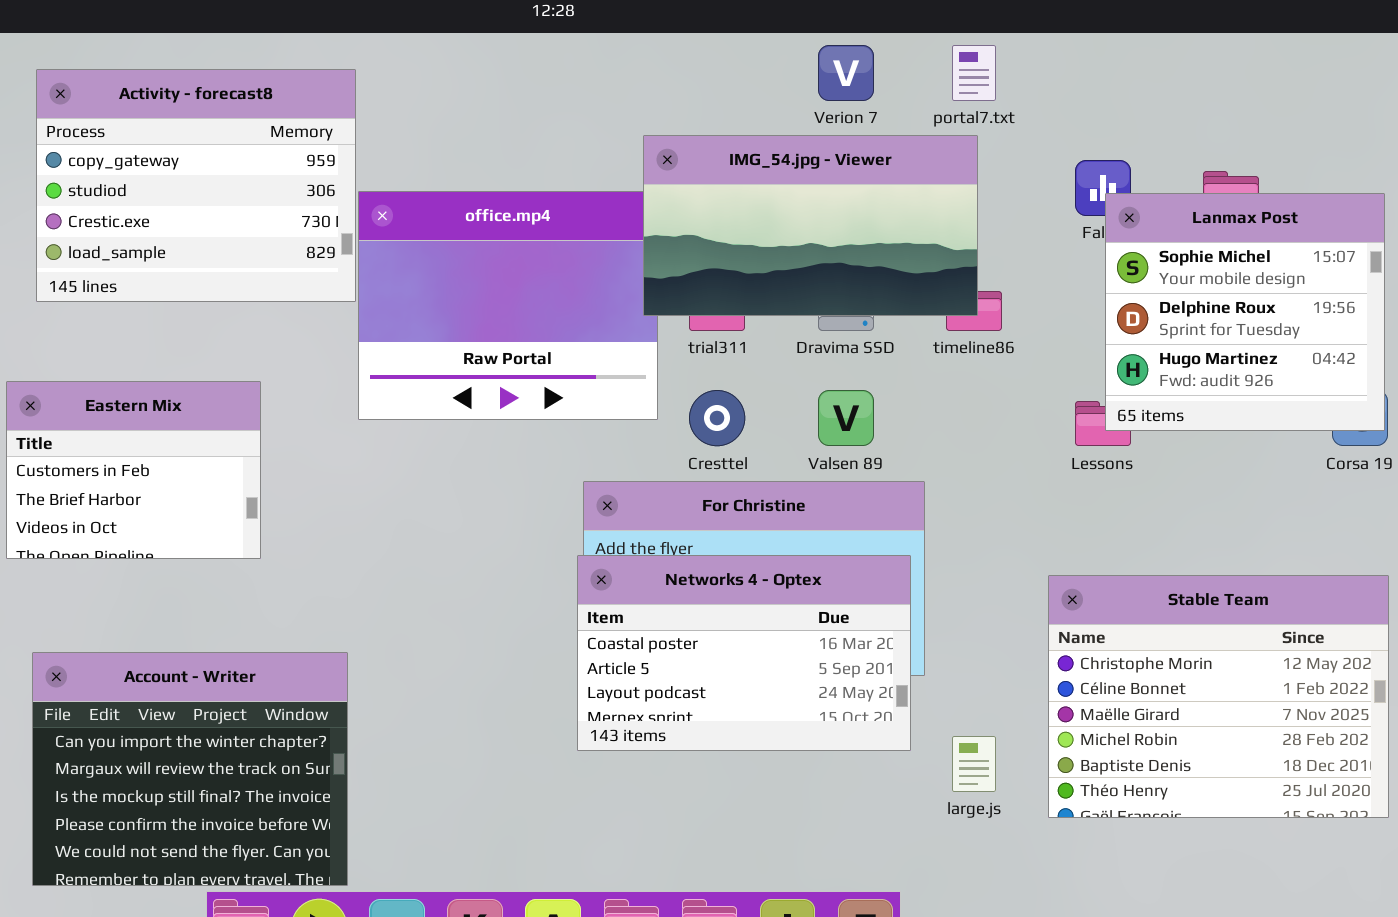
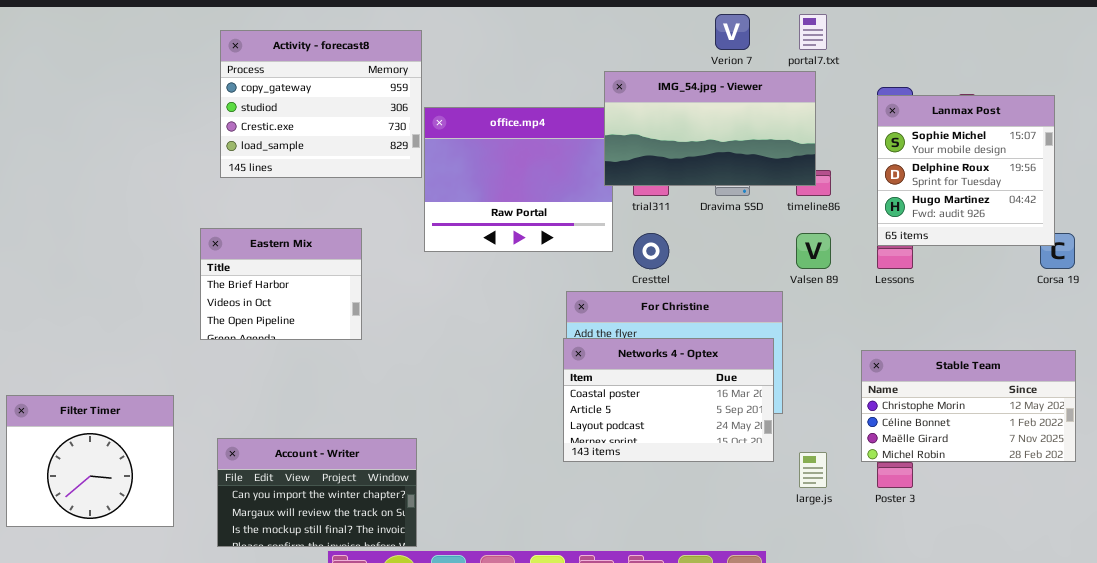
Lanmax Post: [1105,193,1385,431] -> [877,95,1055,246], moved
Eastern Mix: [6,381,261,559] -> [200,228,362,340], scrolled down 1 row
Valsen 89: [818,390,874,446] -> [796,233,831,269], moved
Stable Team: [1048,575,1389,818] -> [861,350,1076,462], resized
Account - Writer: [32,652,348,886] -> [217,438,417,547], resized

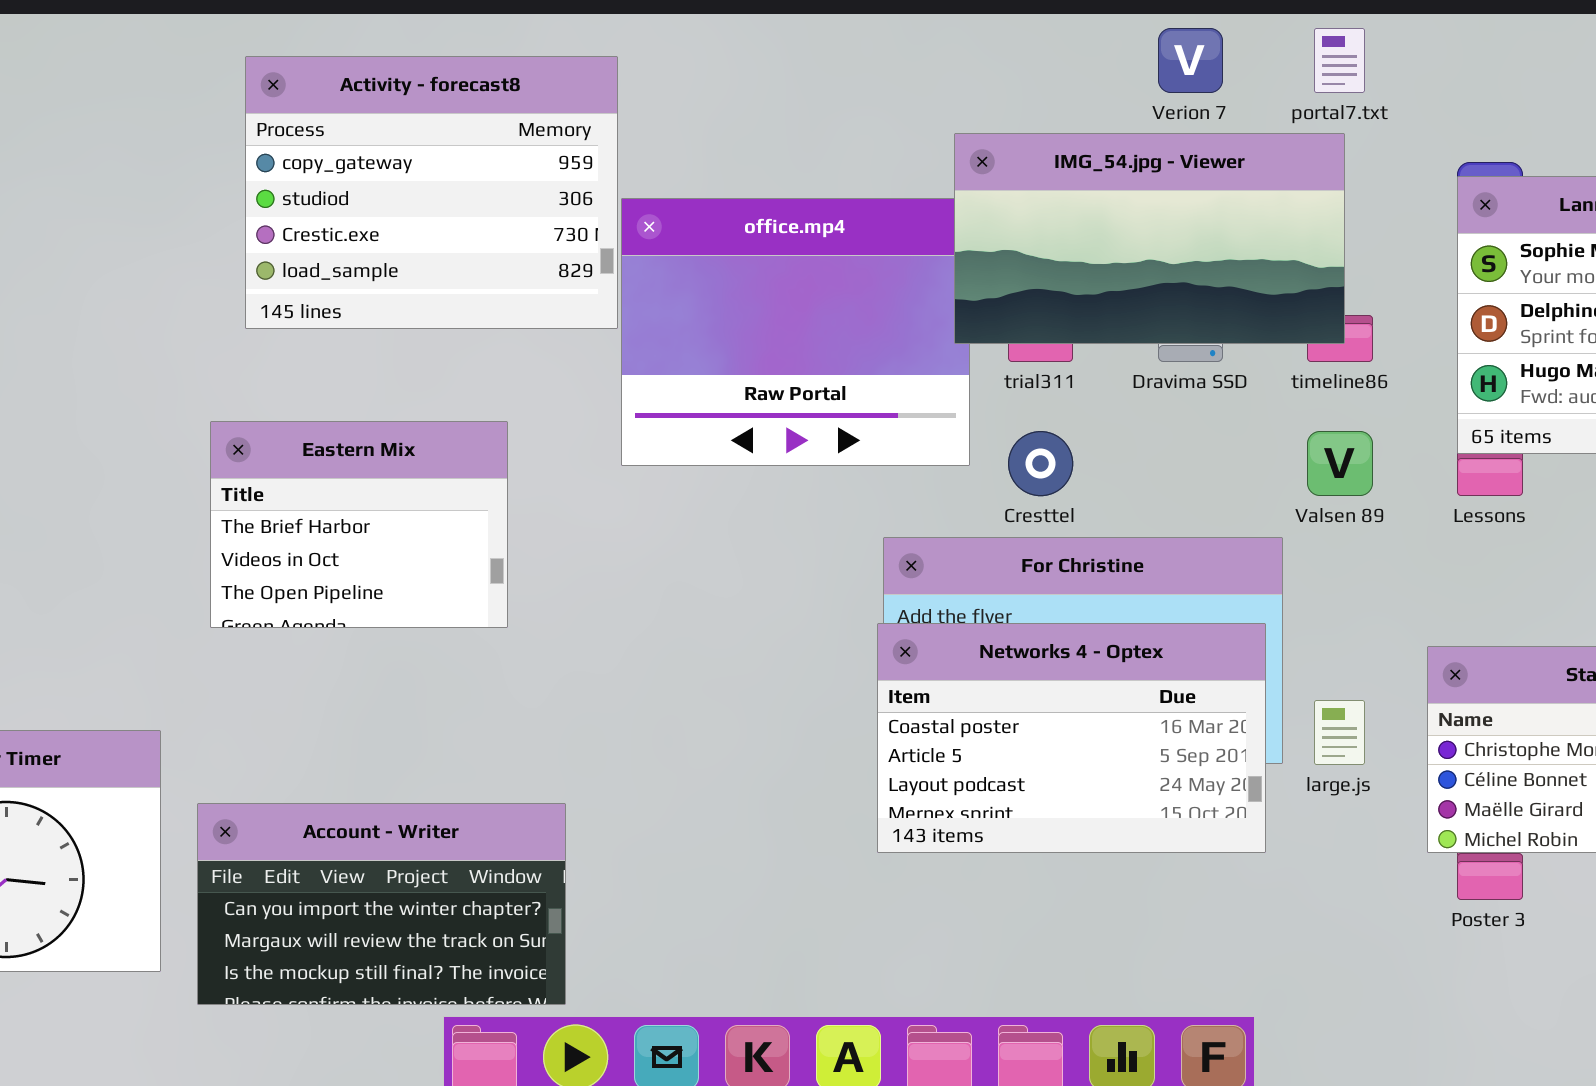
Account - Writer: [217,438,417,547] -> [197,803,566,1005], moved
large.js: [799,452,827,488] -> [1314,700,1365,765], moved

